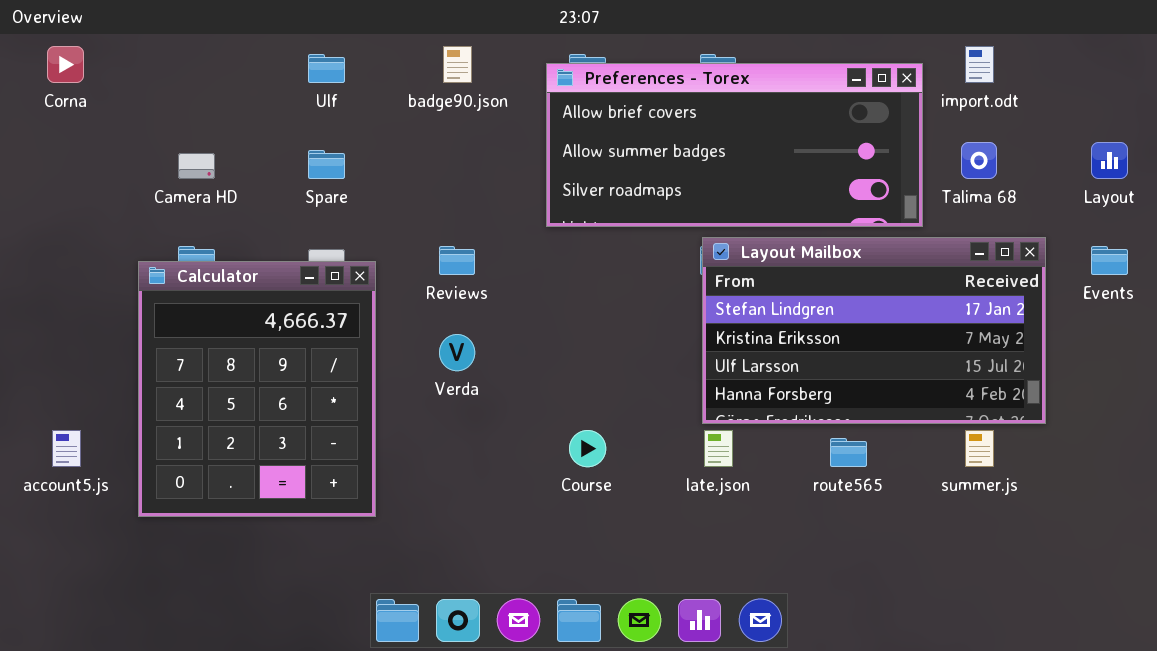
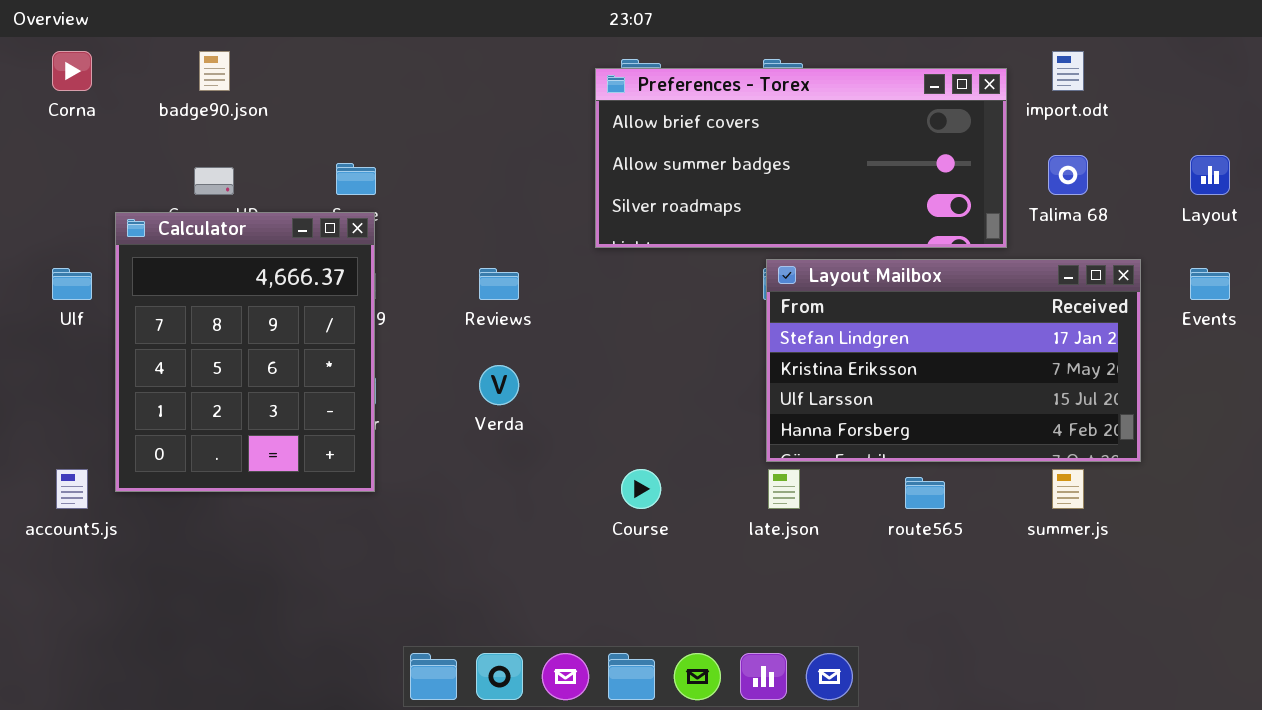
badge90.json: [443,46,472,83] -> [199,51,230,91], moved
Ulf: [308,54,345,83] -> [52,268,92,300], moved
Calculator: [138,261,376,517] -> [115,212,375,492], moved

